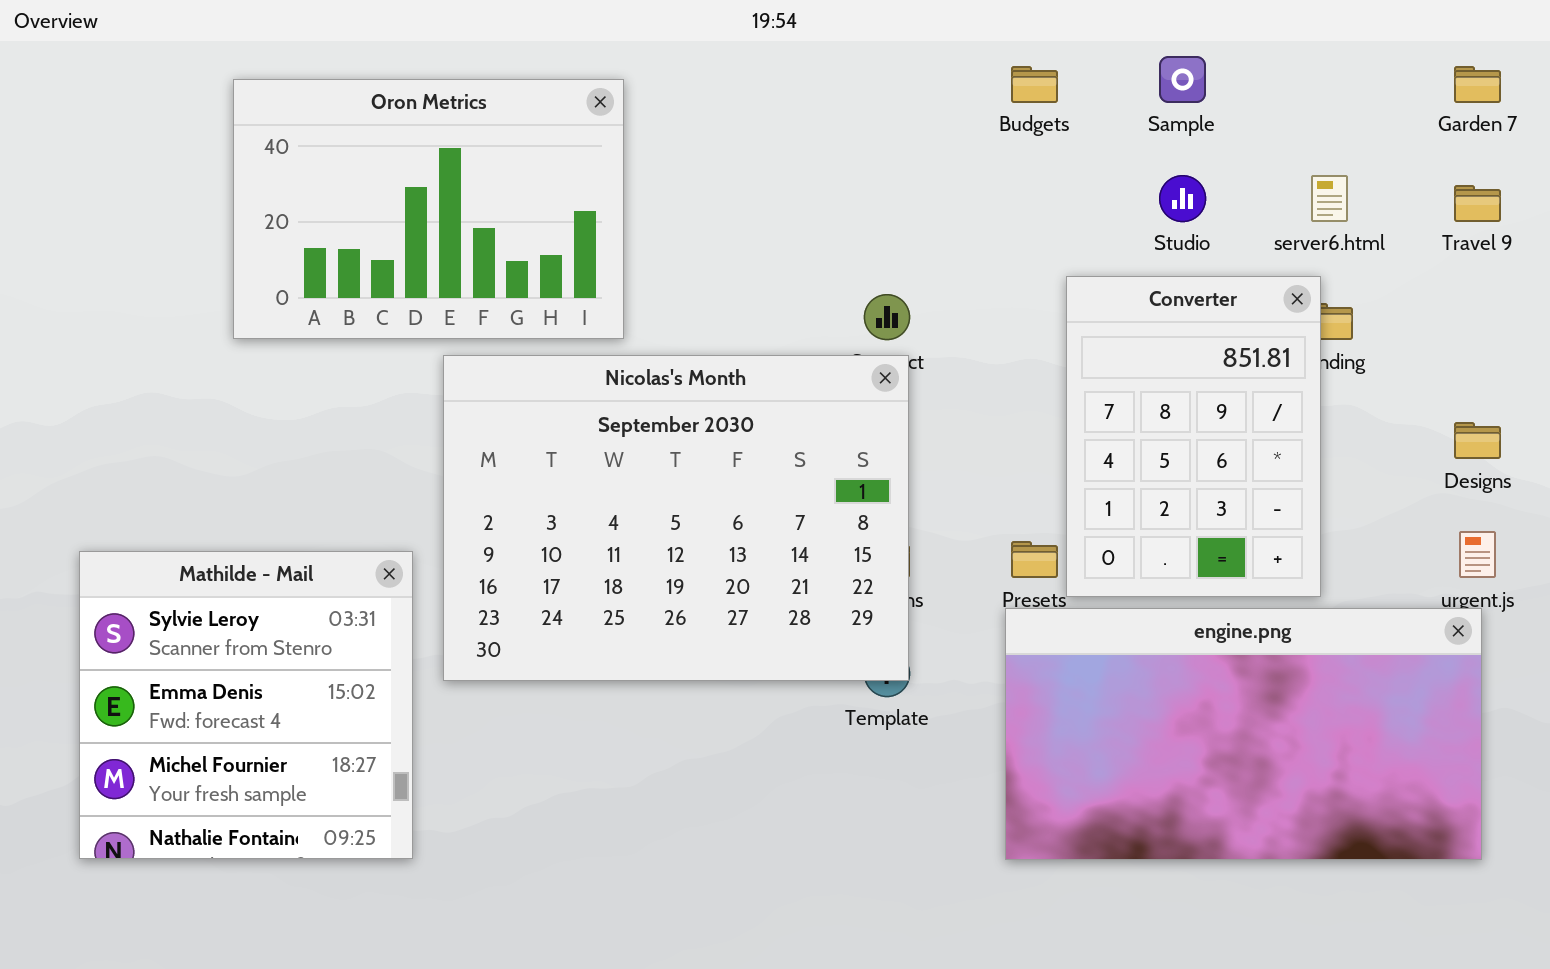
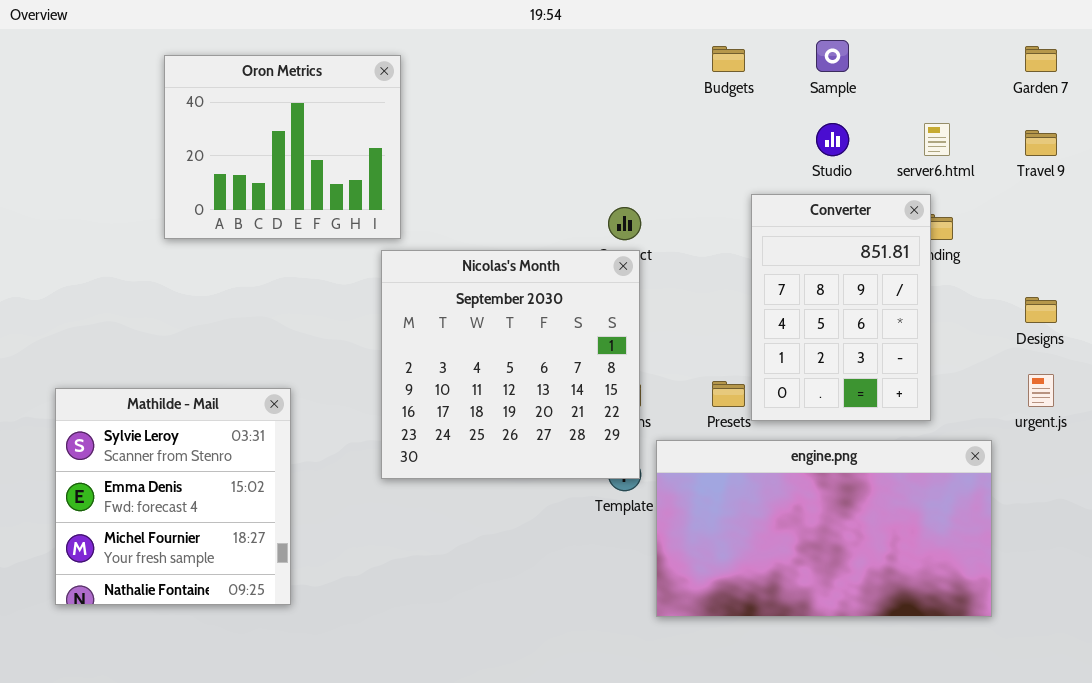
Oron Metrics: [233,79,624,339] -> [164,55,401,239], resized
Nicolas's Month: [443,355,909,681] -> [381,250,640,479], resized
engine.png: [1005,608,1482,860] -> [656,440,992,617], moved

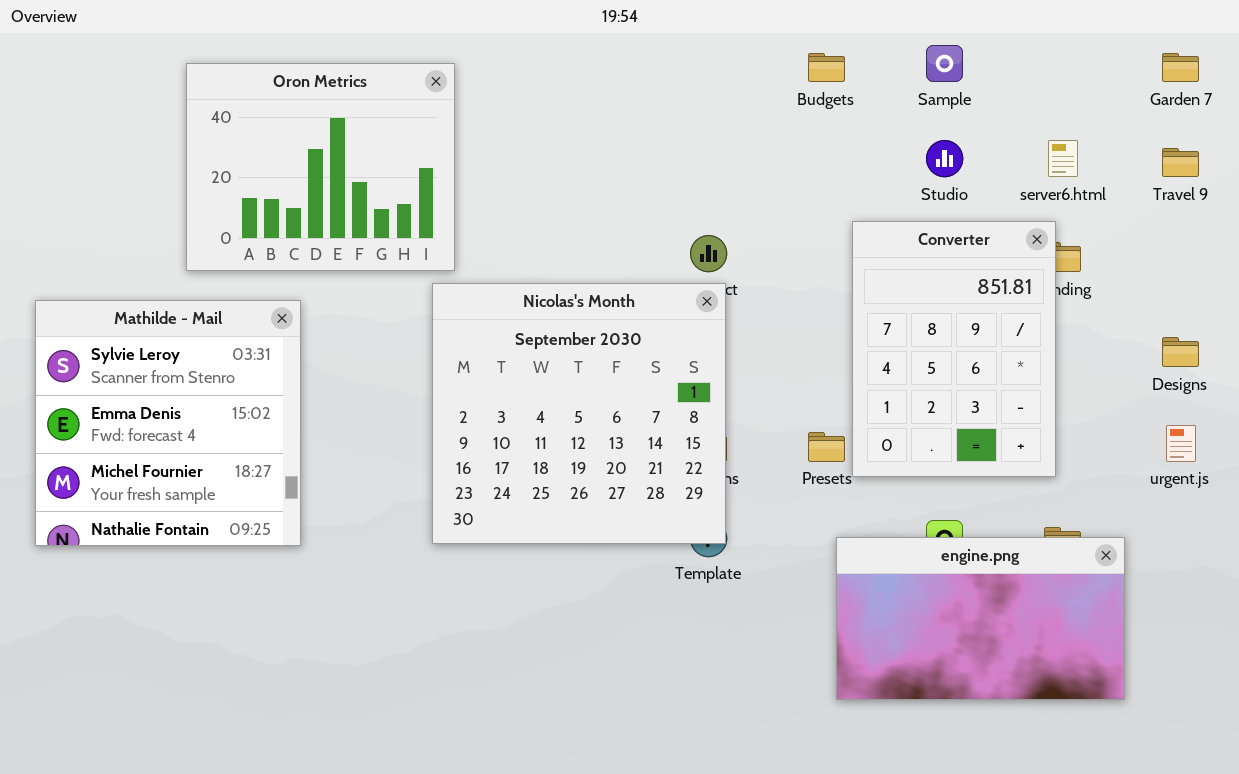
Mathilde - Mail: [55,388,291,605] -> [35,300,301,546], moved
engine.png: [656,440,992,617] -> [836,537,1125,700], resized

